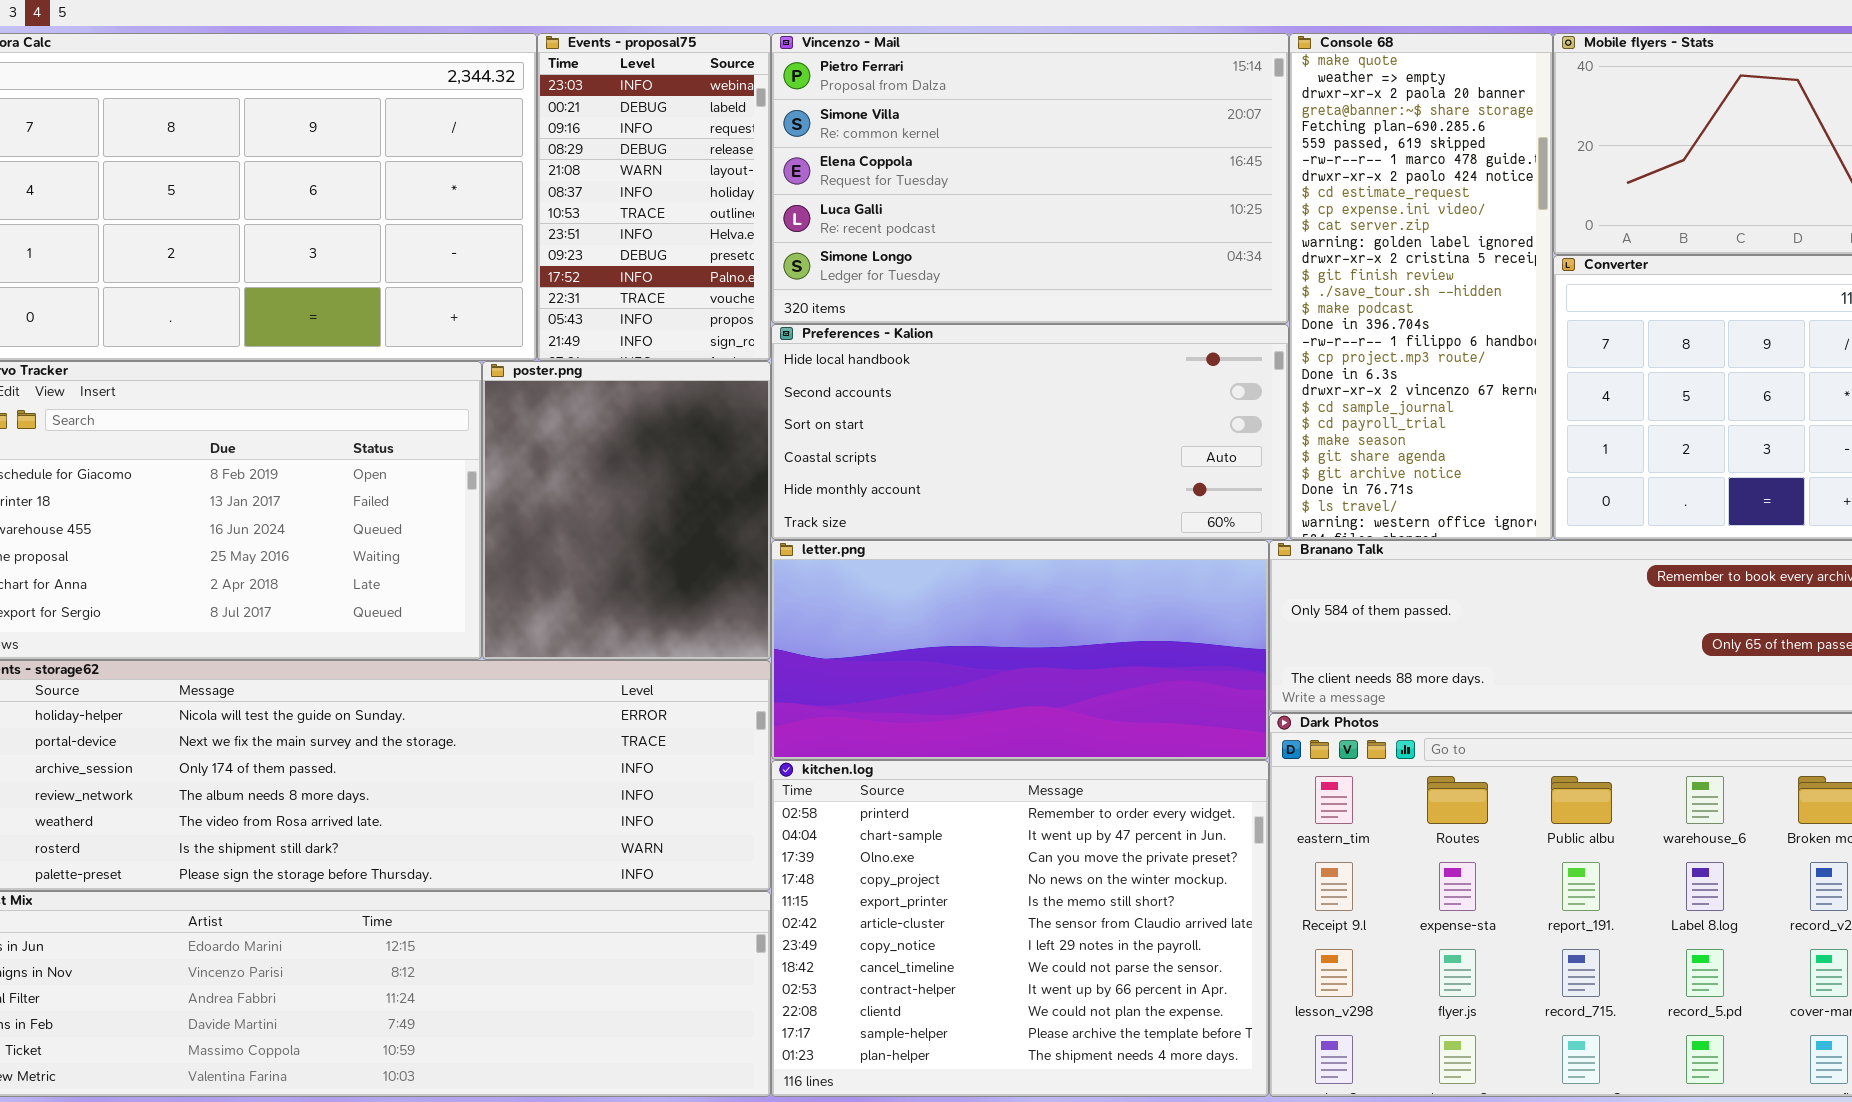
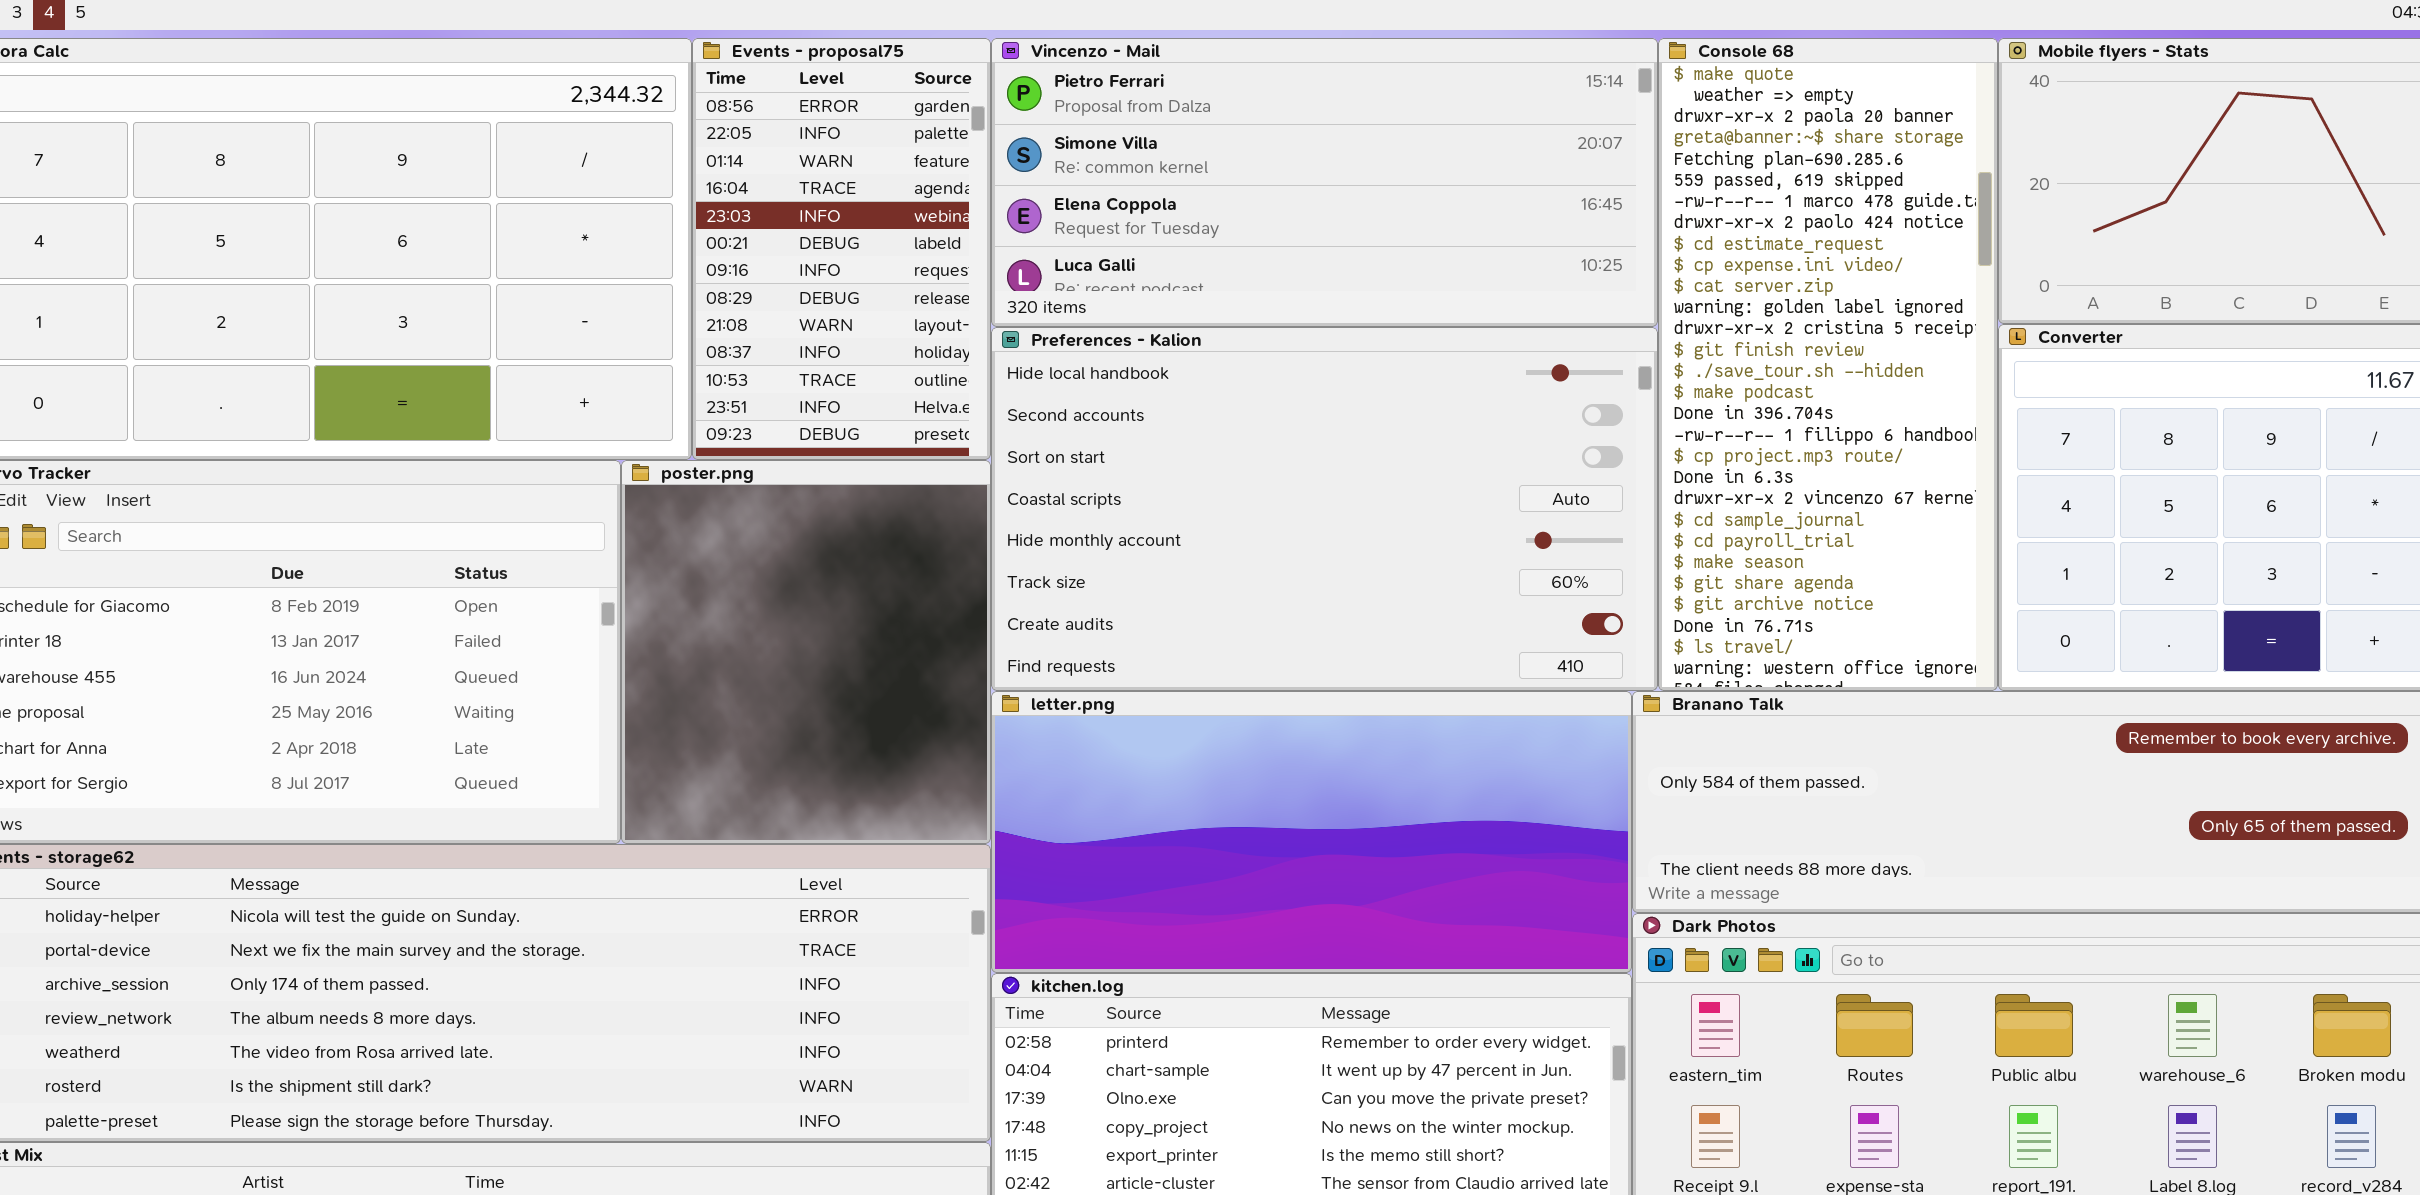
Events - proposal75: [537,33,771,361] -> [692,38,991,460], scrolled up 4 rows
Vincenzo - Mail: [771,33,1289,324] -> [991,38,1658,327], resized
Preferences - Kalion: [771,324,1289,540] -> [991,327,1658,691], resized

